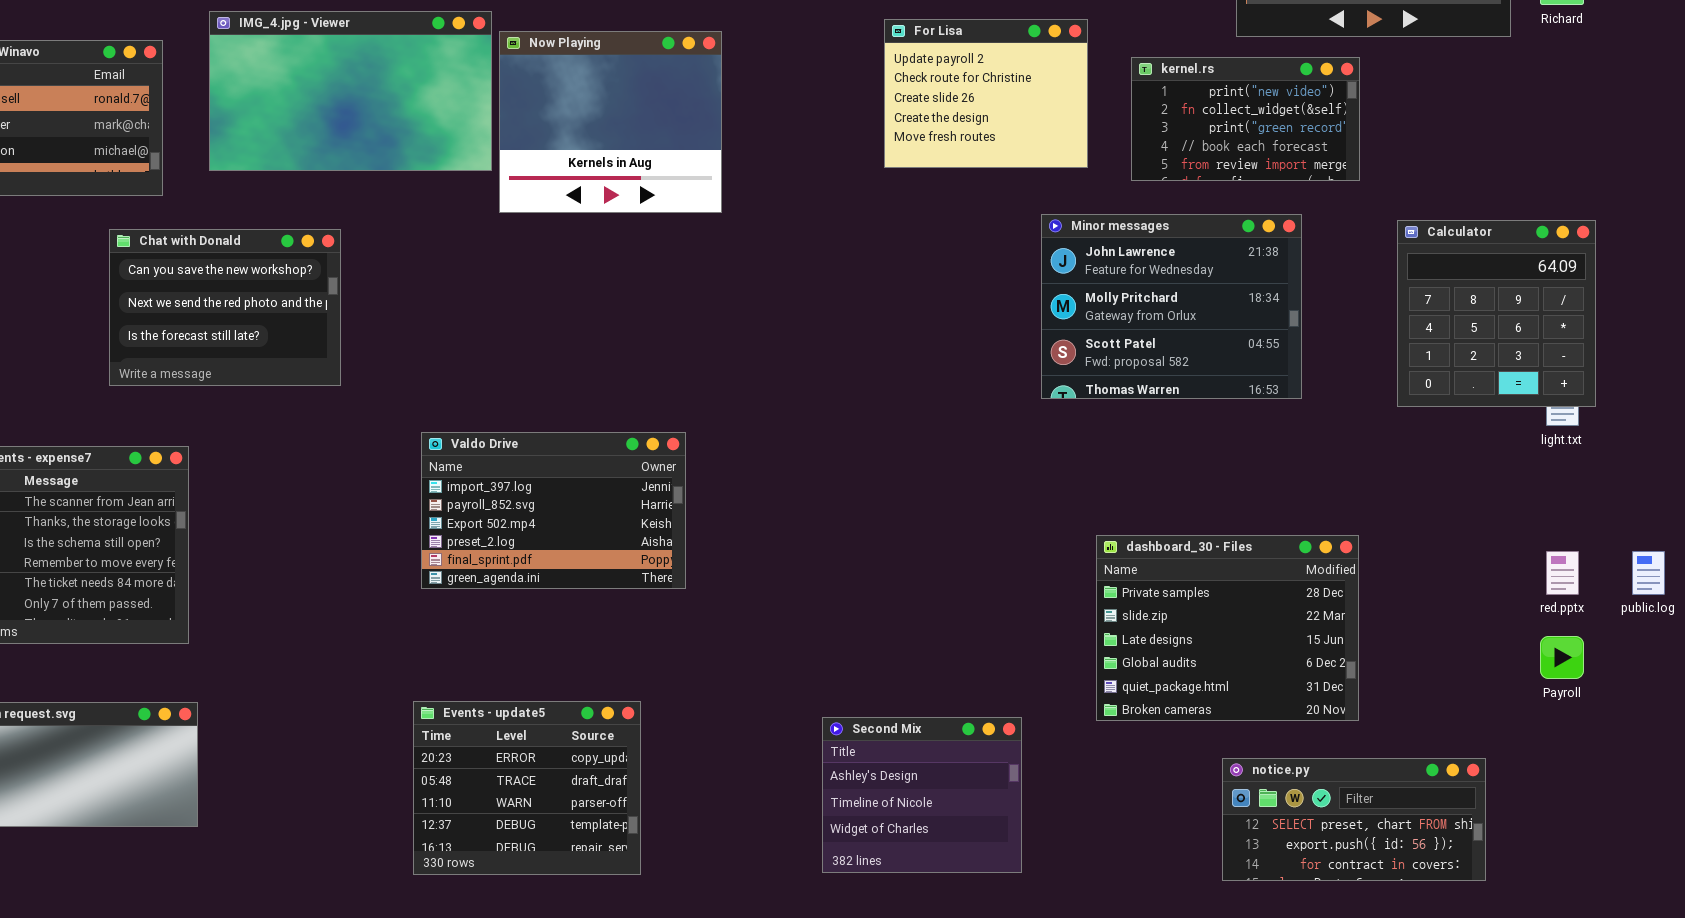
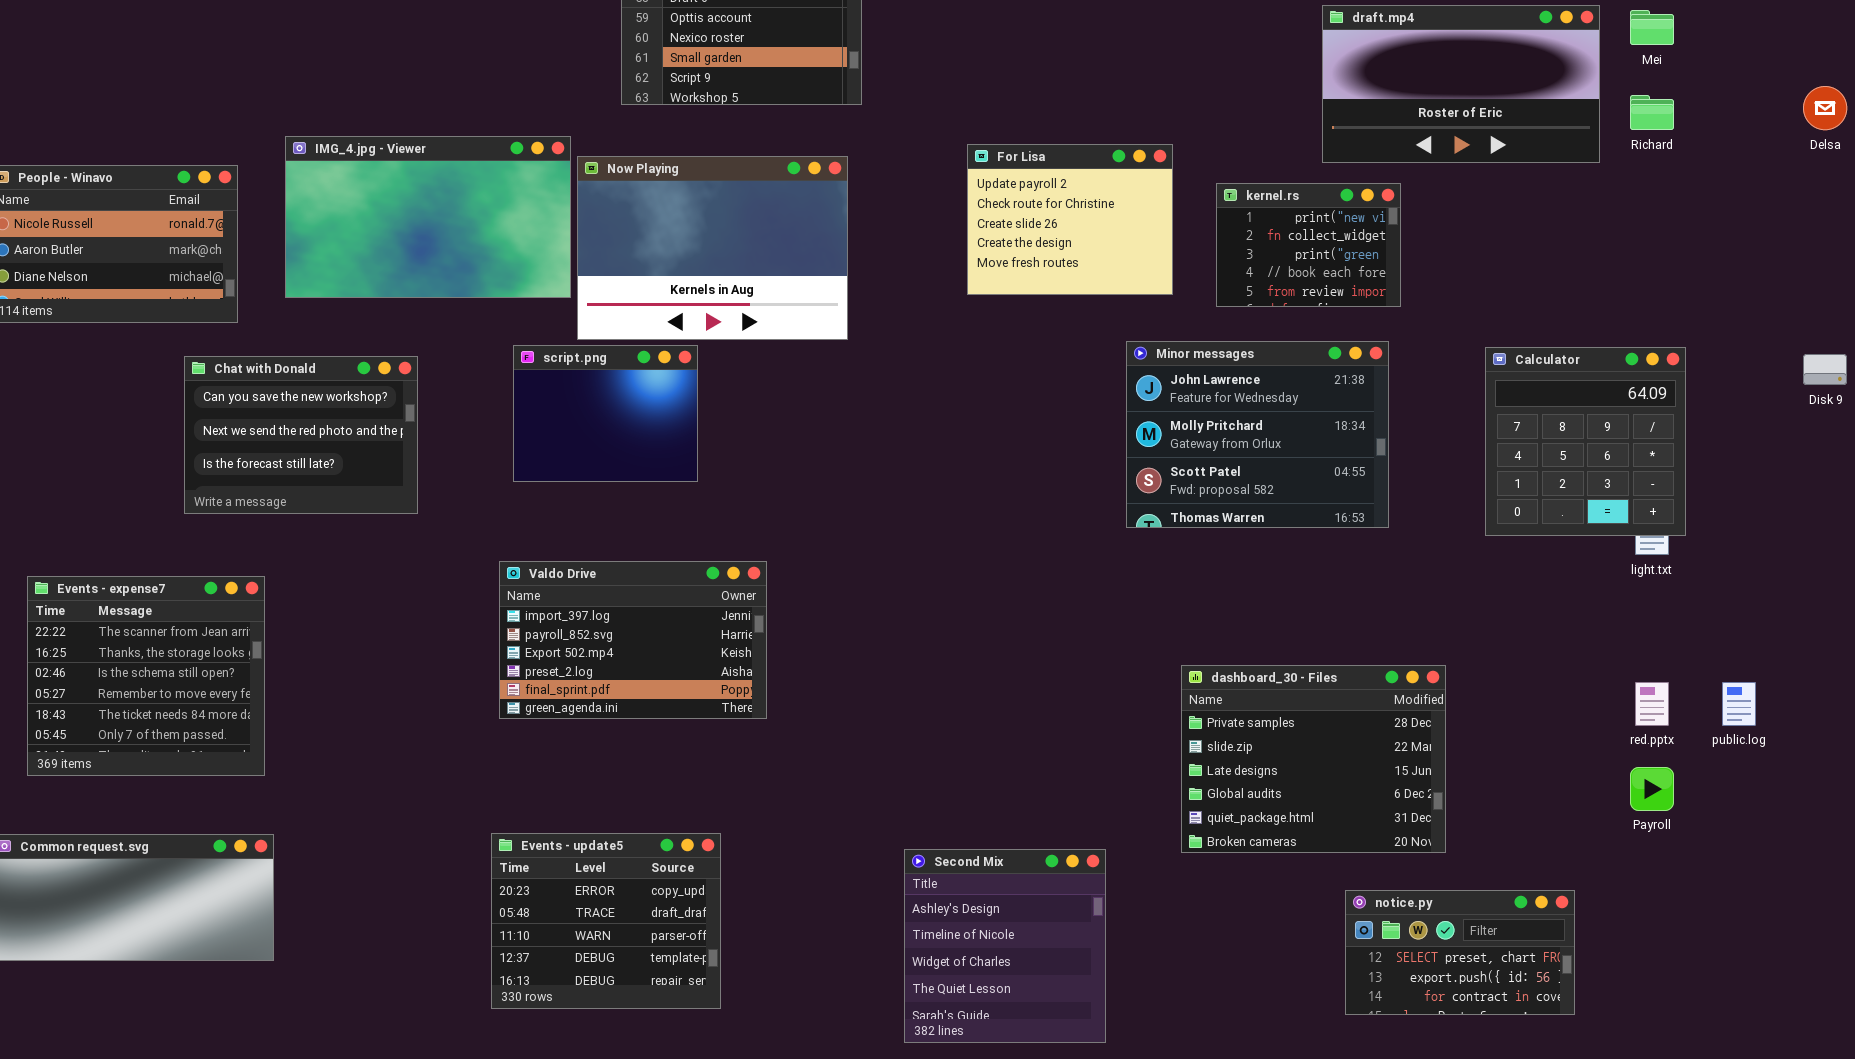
Now Playing: [499,31,722,213] -> [577,156,848,340], resized
kernel.rs: [1131,57,1360,181] -> [1216,183,1401,307], resized
script.png: none -> [513,345,698,482], opened
Second Mix: [822,717,1022,873] -> [904,849,1106,1043], resized
notice.py: [1222,758,1486,881] -> [1345,890,1575,1015], resized

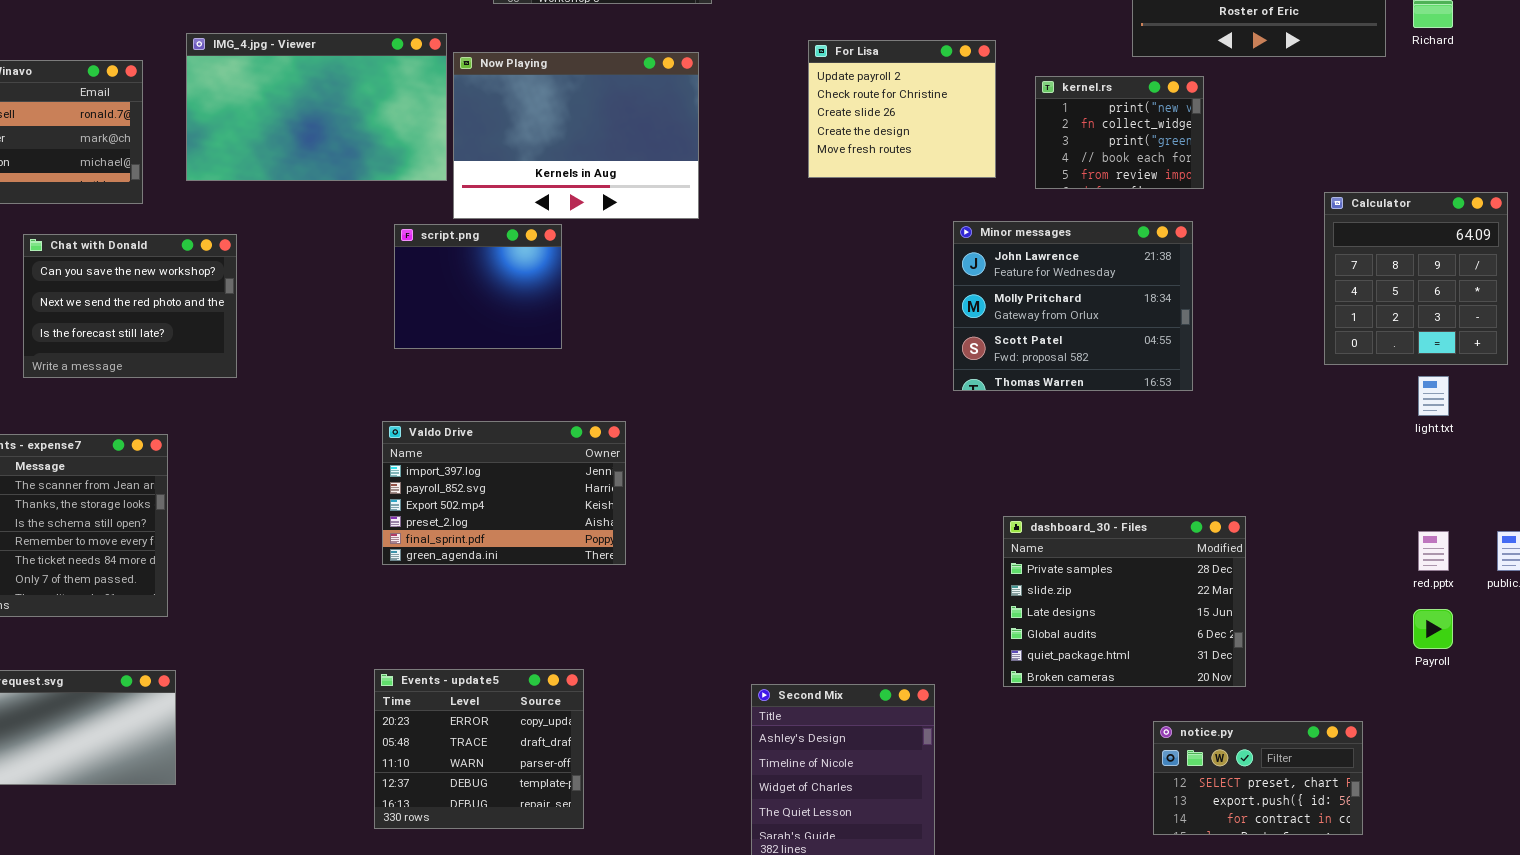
Calculator: [1485,347,1686,536] -> [1324,192,1508,365], moved
Chat with Donald: [184,356,418,514] -> [23,234,237,378], moved

